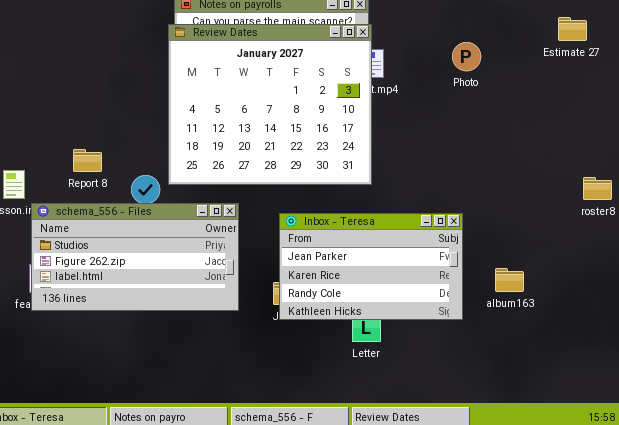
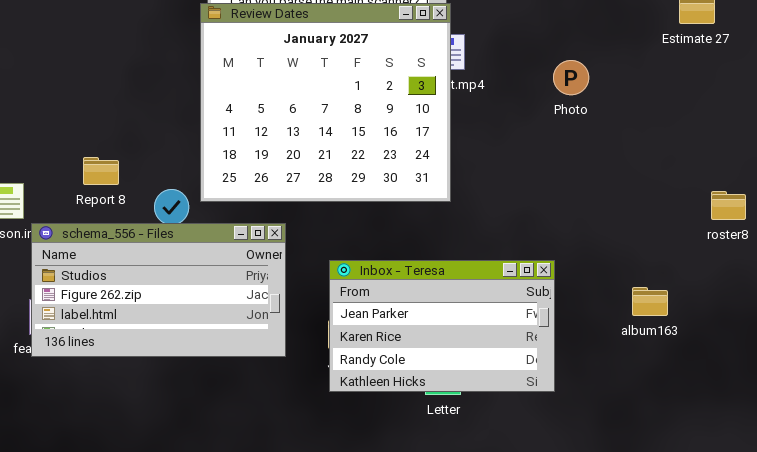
Photo: [452,42,481,71] -> [553,60,589,95], moved
Inbox - Teresa: [279,213,463,320] -> [329,260,555,392], moved
album163: [495,268,524,292] -> [632,287,668,316], moved

